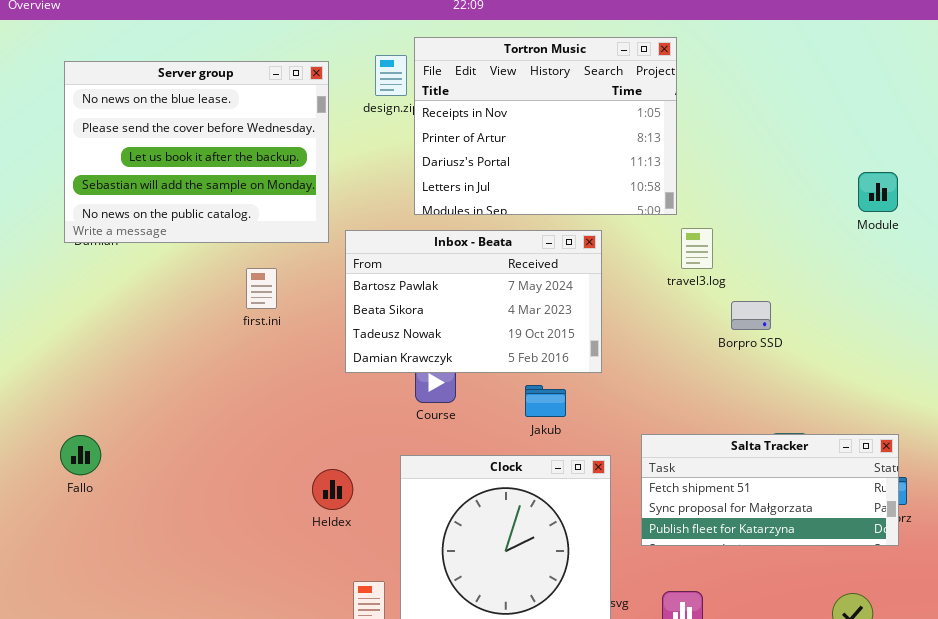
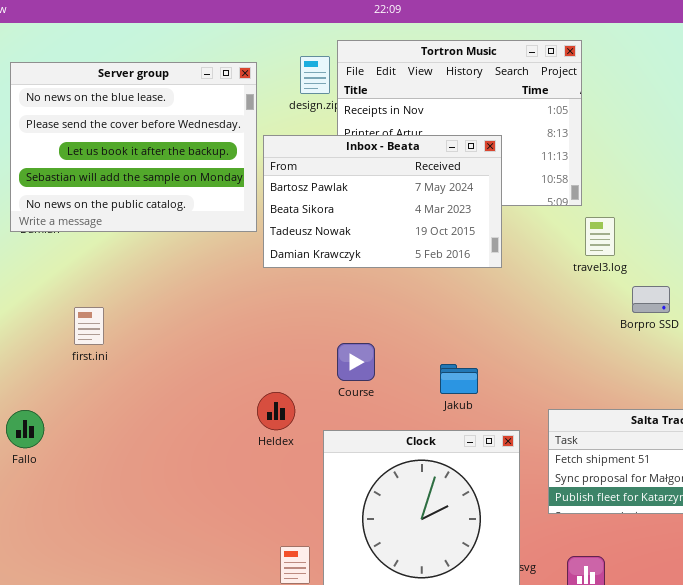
Inbox - Beata: [345,230,602,373] -> [263,135,502,268], moved
first.ini: [246,268,277,309] -> [74,307,104,345], moved
Heldex: [312,469,353,510] -> [257,392,295,430], moved

